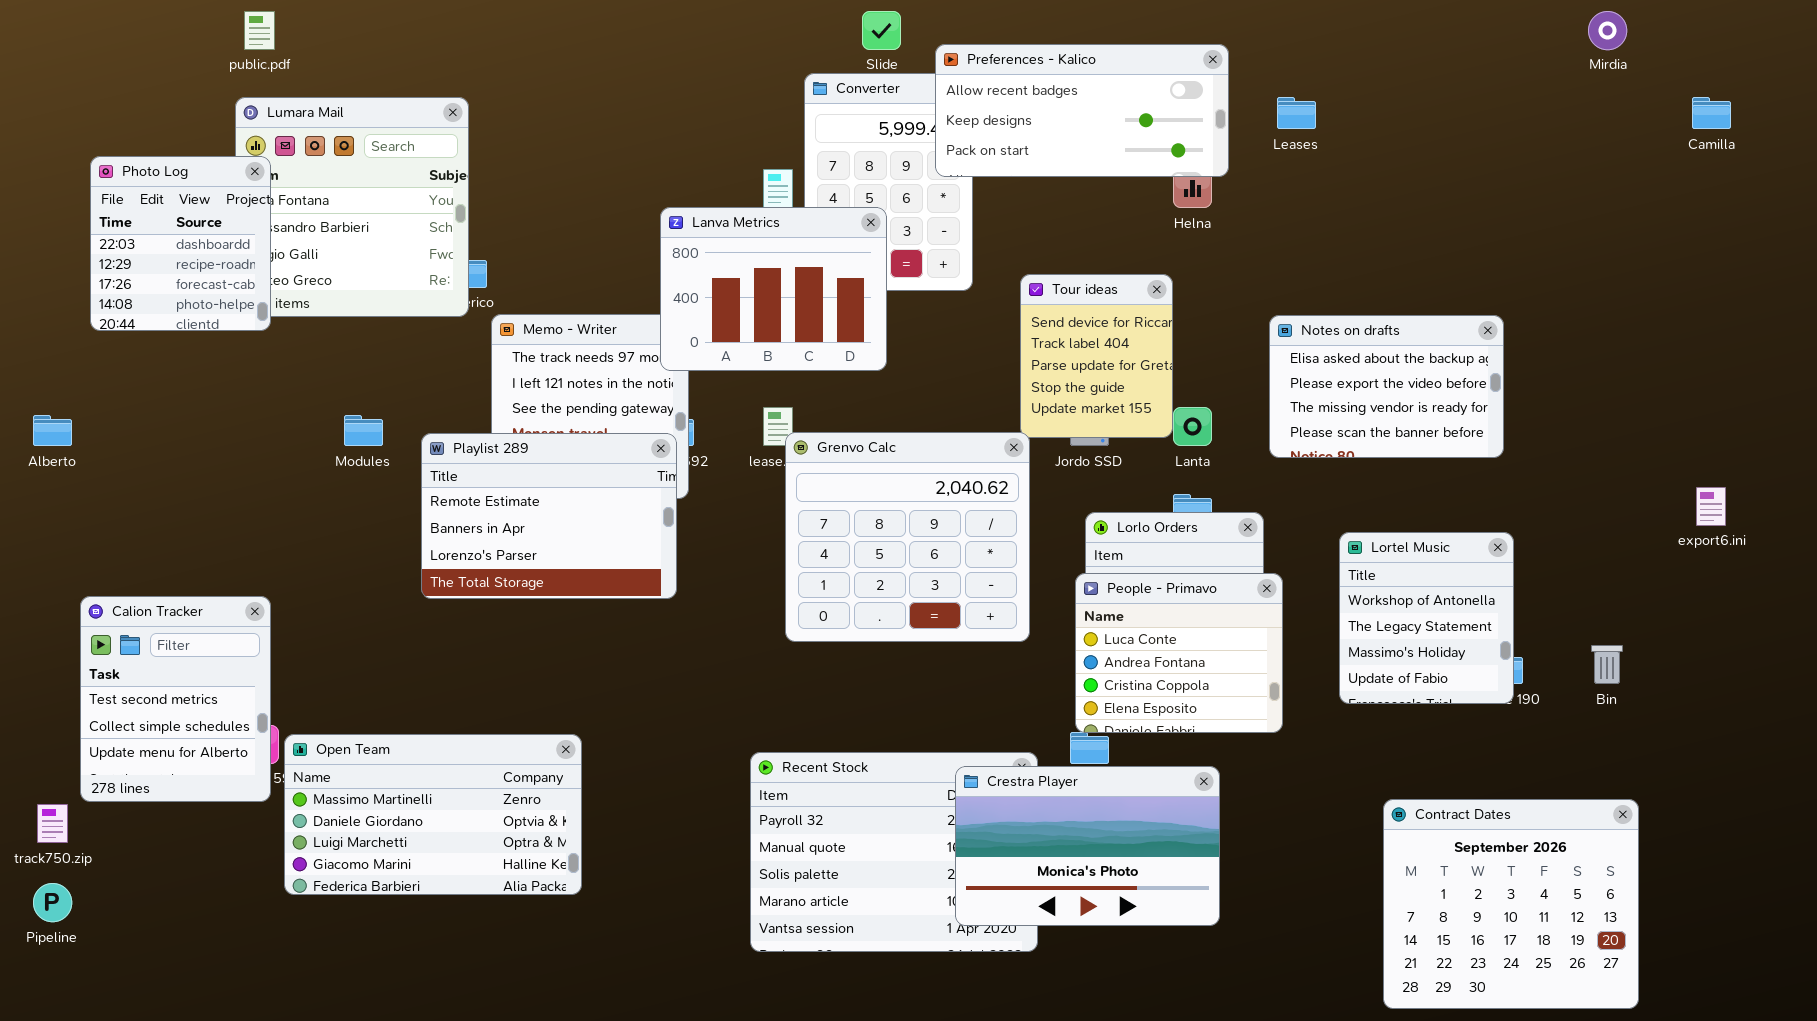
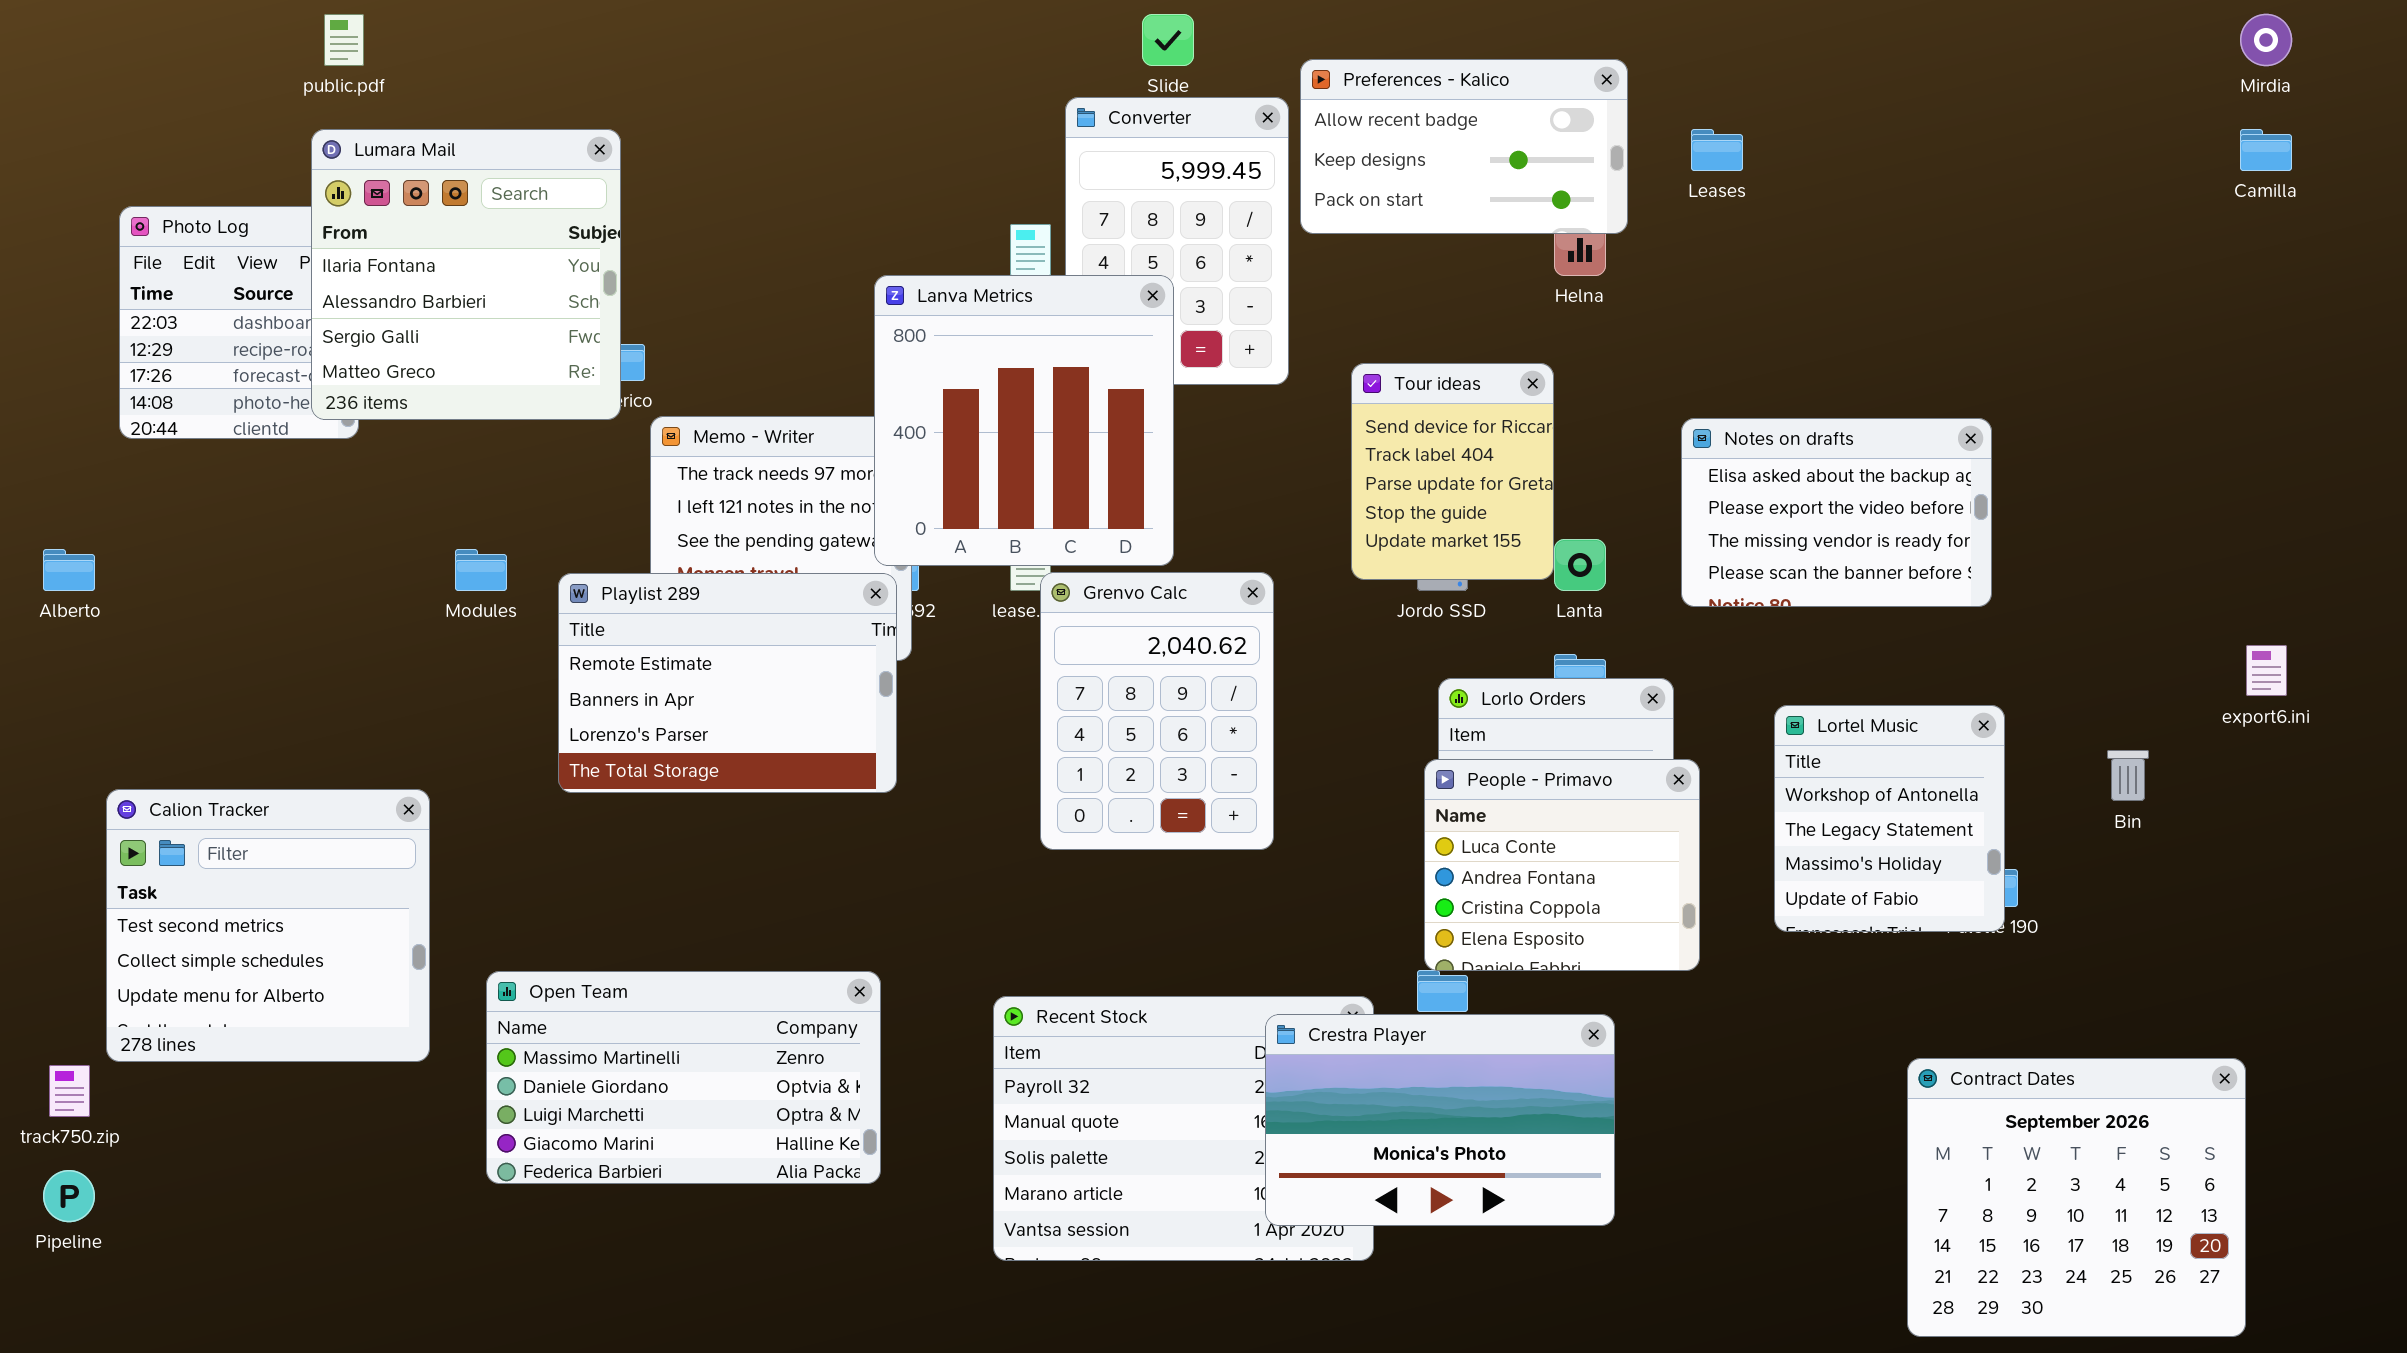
Mirdia: [1588,11,1627,50] -> [2240,14,2292,66], moved
Preferences - Kalico: [935,44,1229,177] -> [1300,59,1628,234], resized
Lumara Mail: [235,97,469,317] -> [311,129,621,420], raised
Lanva Metrics: [660,207,887,371] -> [874,275,1174,566], resized
Grenvo Calc: [785,432,1030,642] -> [1040,572,1274,850], resized
Calion Tracker: [80,596,271,802] -> [106,789,430,1062], resized
Bin: [1591,645,1623,684] -> [2107,750,2149,801], moved
Open Team: [284,734,582,895] -> [486,971,881,1184], moved
Contract Dates: [1383,799,1639,1009] -> [1907,1058,2246,1337], moved

